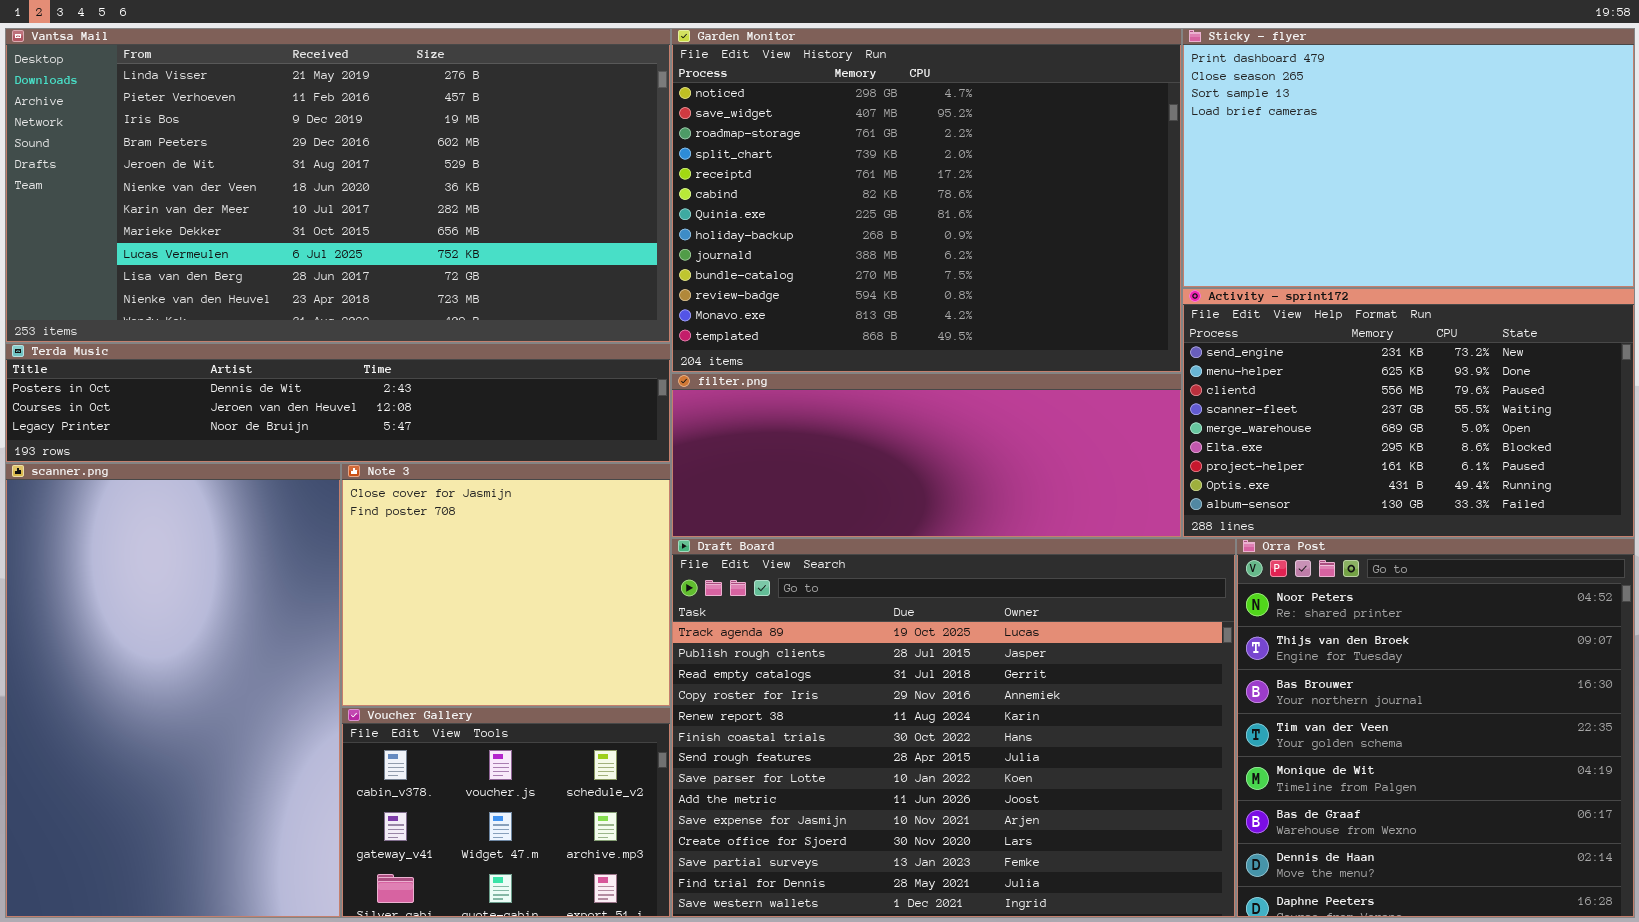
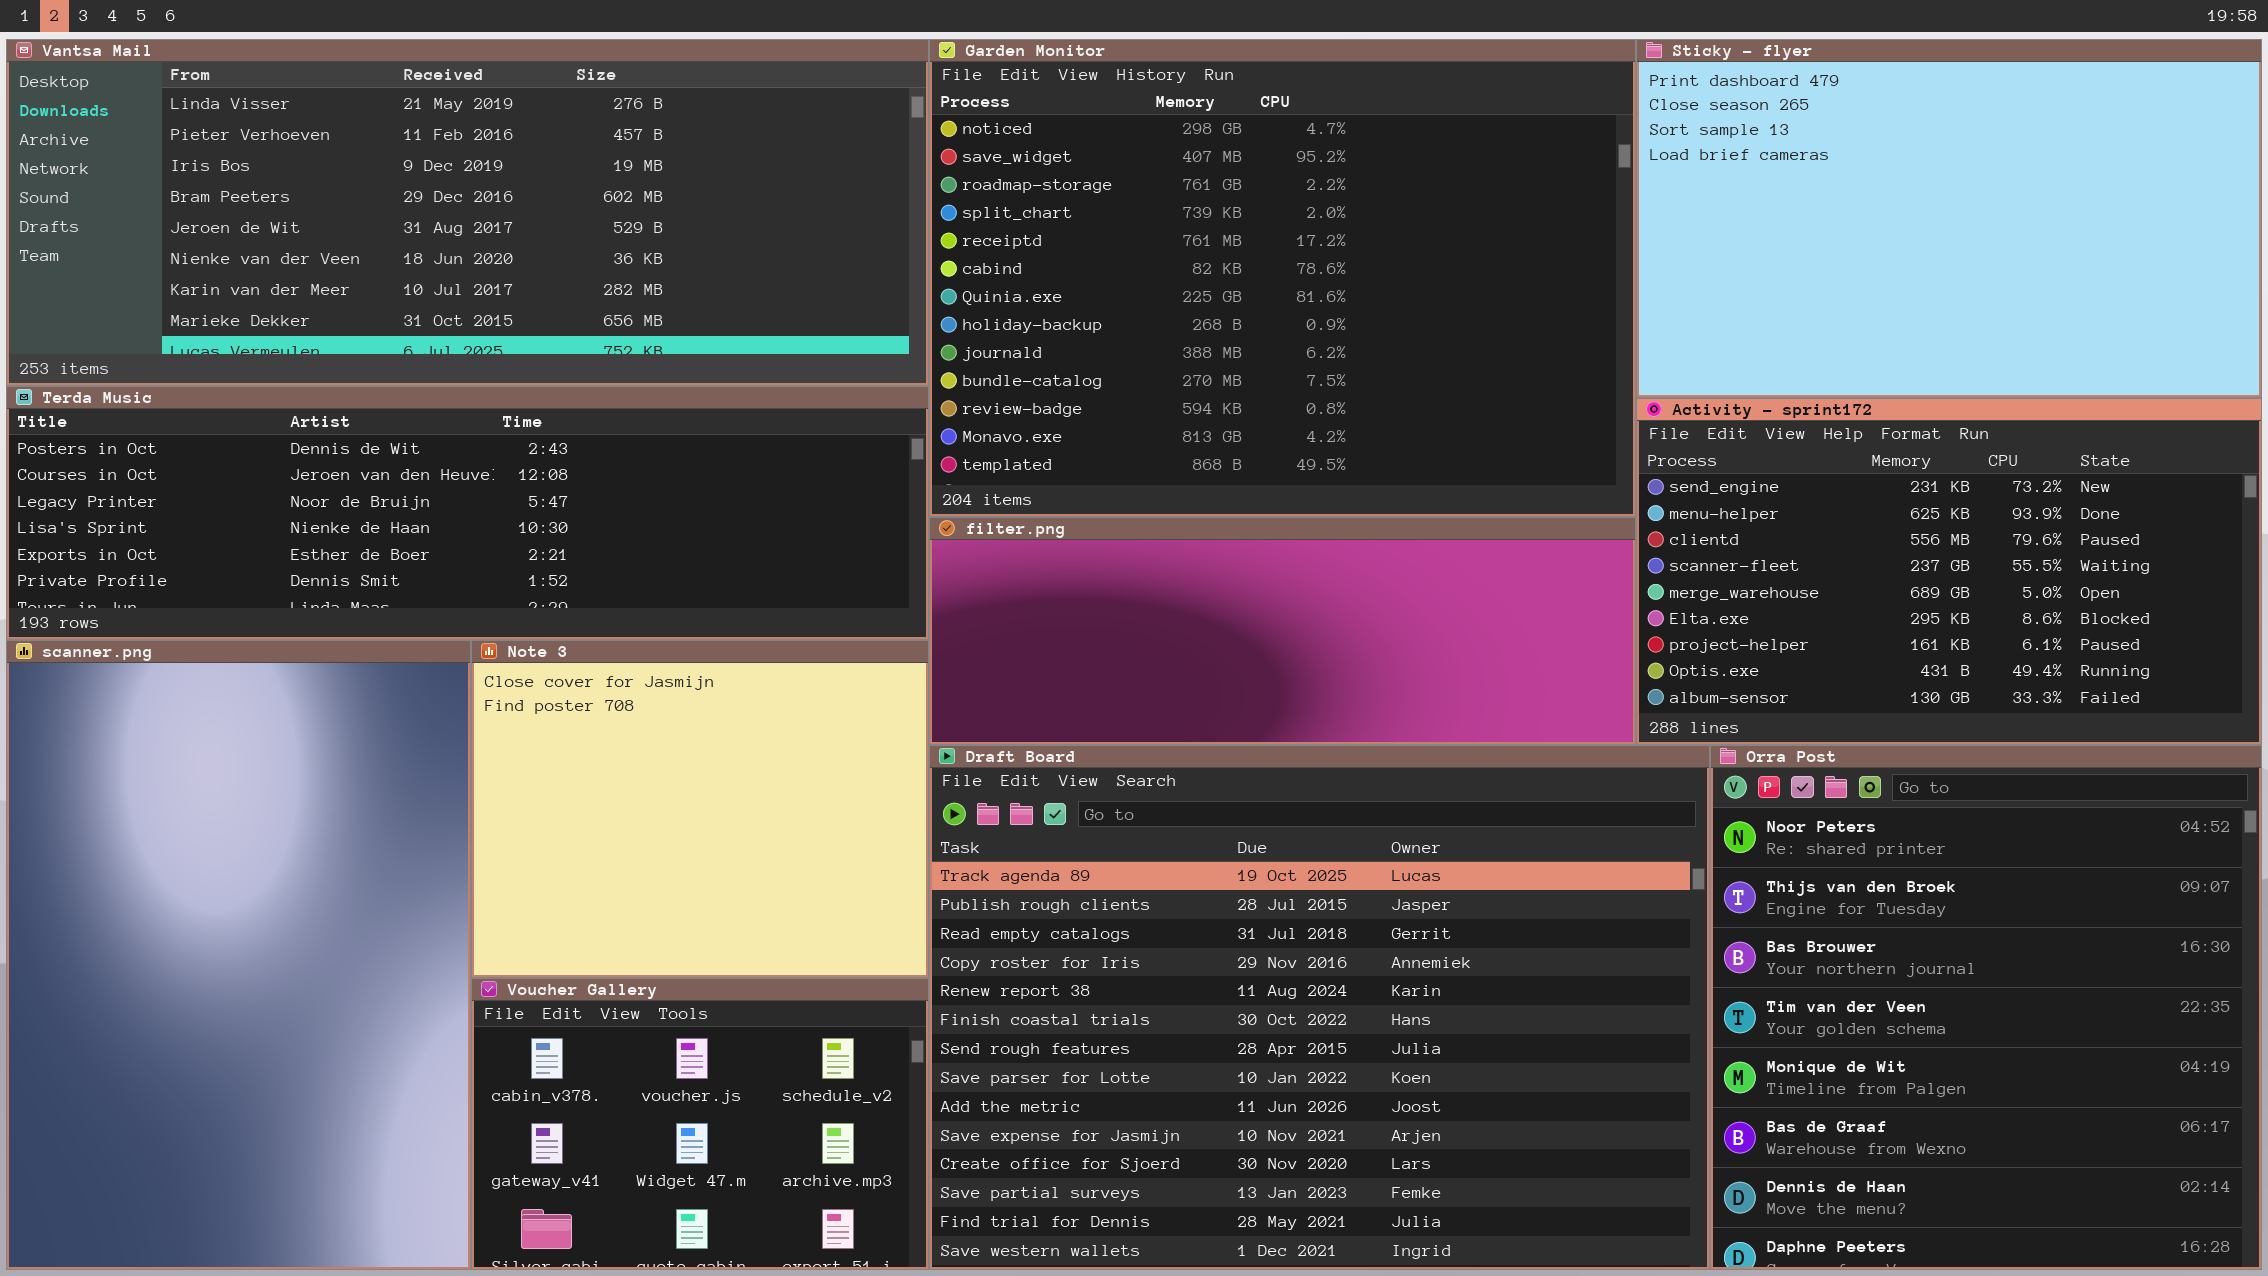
Vantsa Mail: [5,28,671,343] -> [6,39,929,386], resized
Terda Music: [5,343,671,463] -> [6,386,929,640], resized

